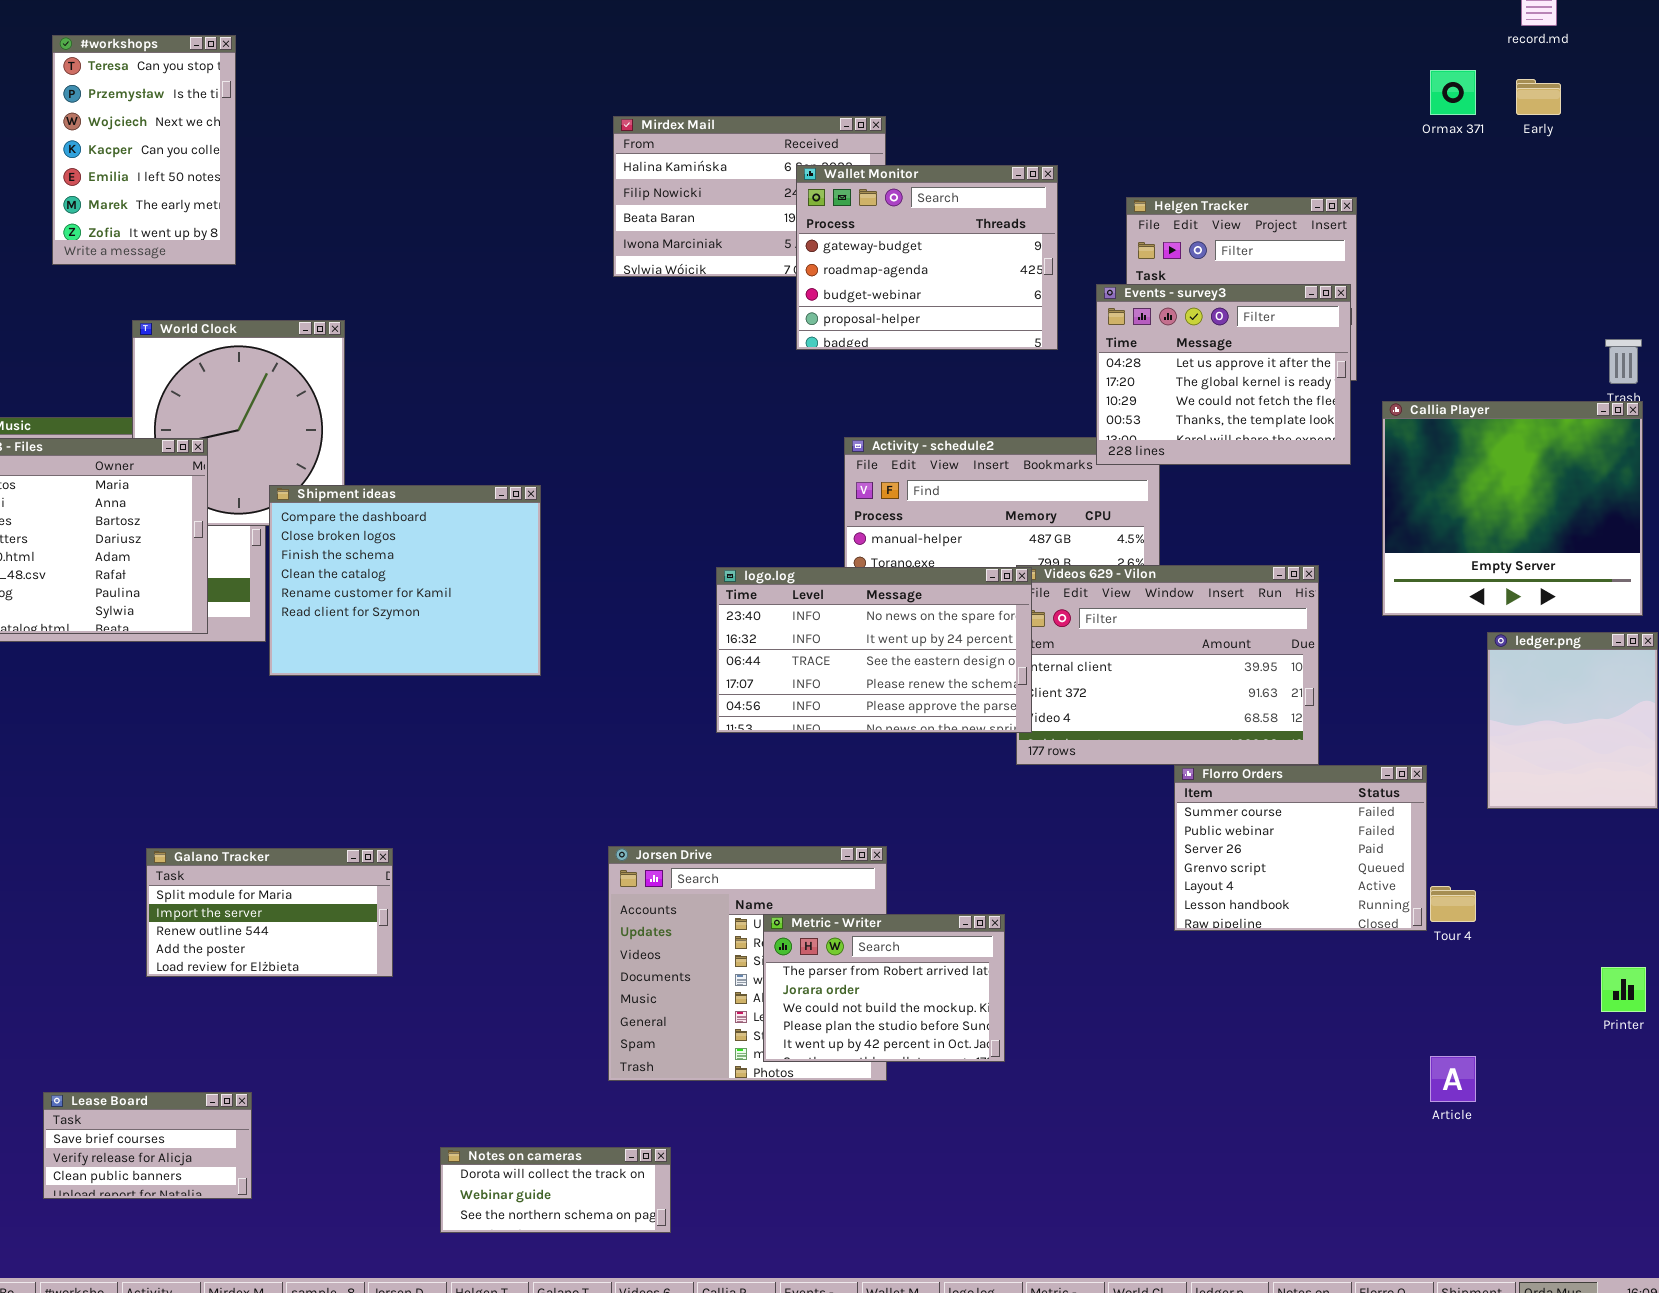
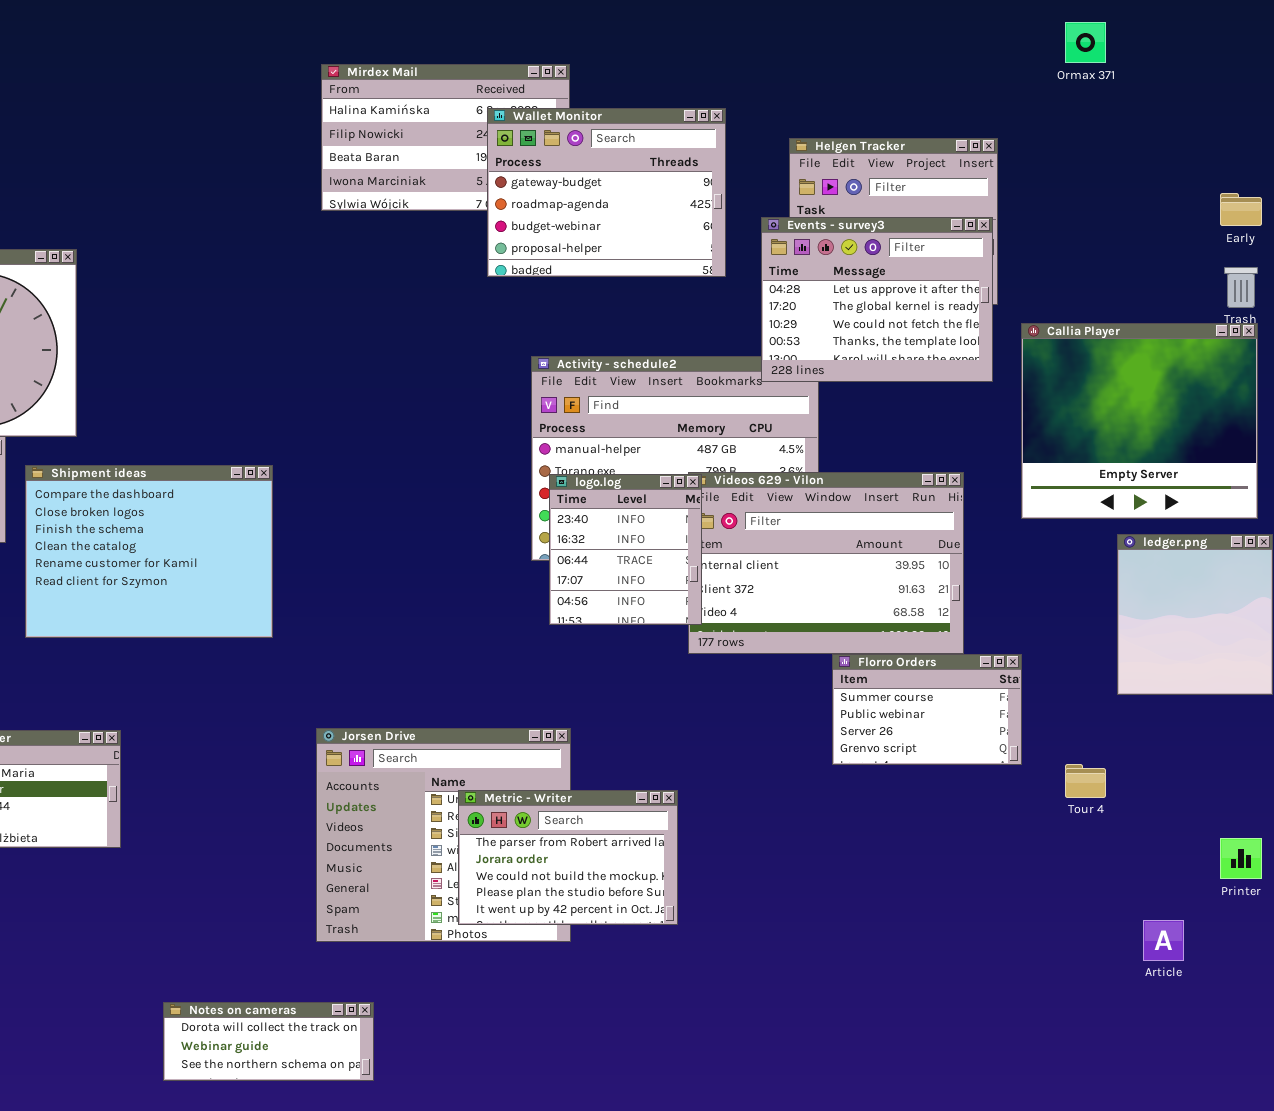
Early: [1516,79,1561,115] -> [1220,193,1262,226], moved
Shipment ideas: [269,485,541,676] -> [25,465,273,638], moved
logo.log: [716,567,1032,733] -> [549,474,702,625], resized
Florro Orders: [1174,765,1427,931] -> [832,654,1022,765], resized
Article: [1430,1056,1476,1102] -> [1143,920,1184,961], moved

